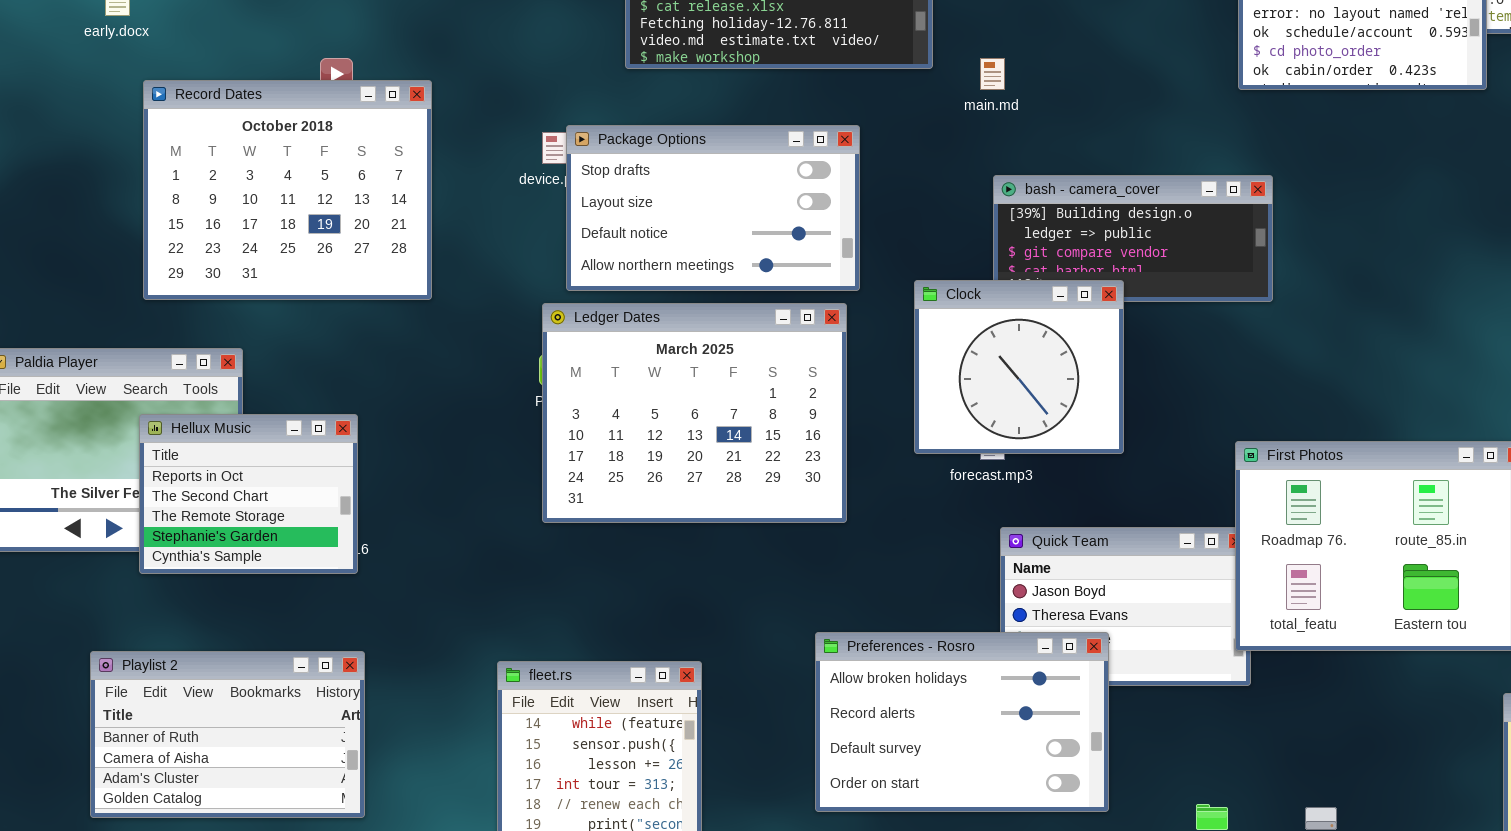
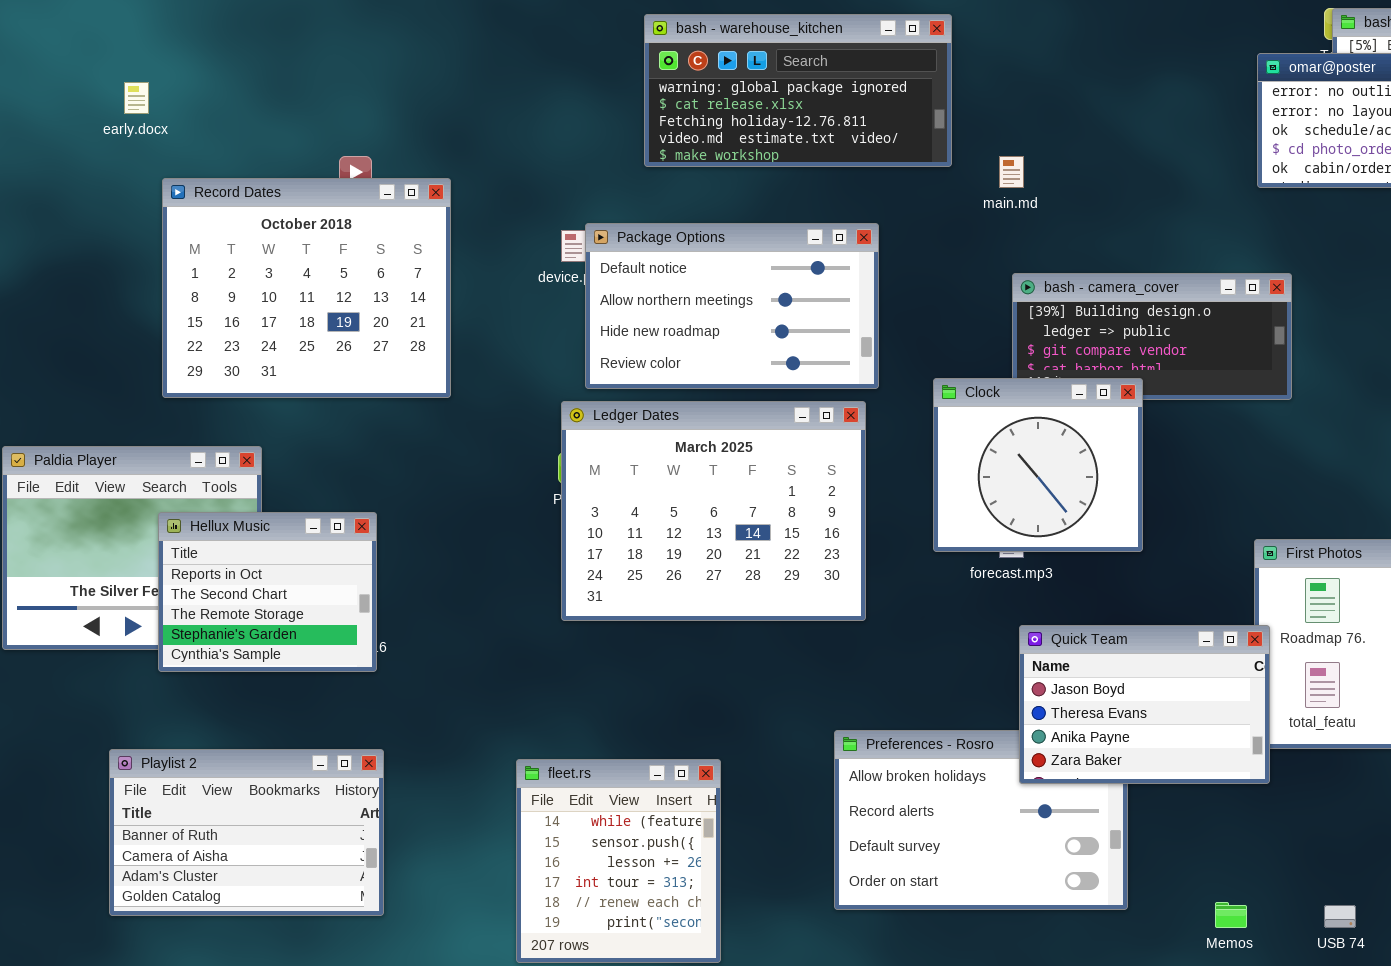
Package Options: [566,125,860,291] -> [585,223,879,389], scrolled down 2 rows
Quick Team: [1000,527,1251,686] -> [1019,625,1270,784], raised

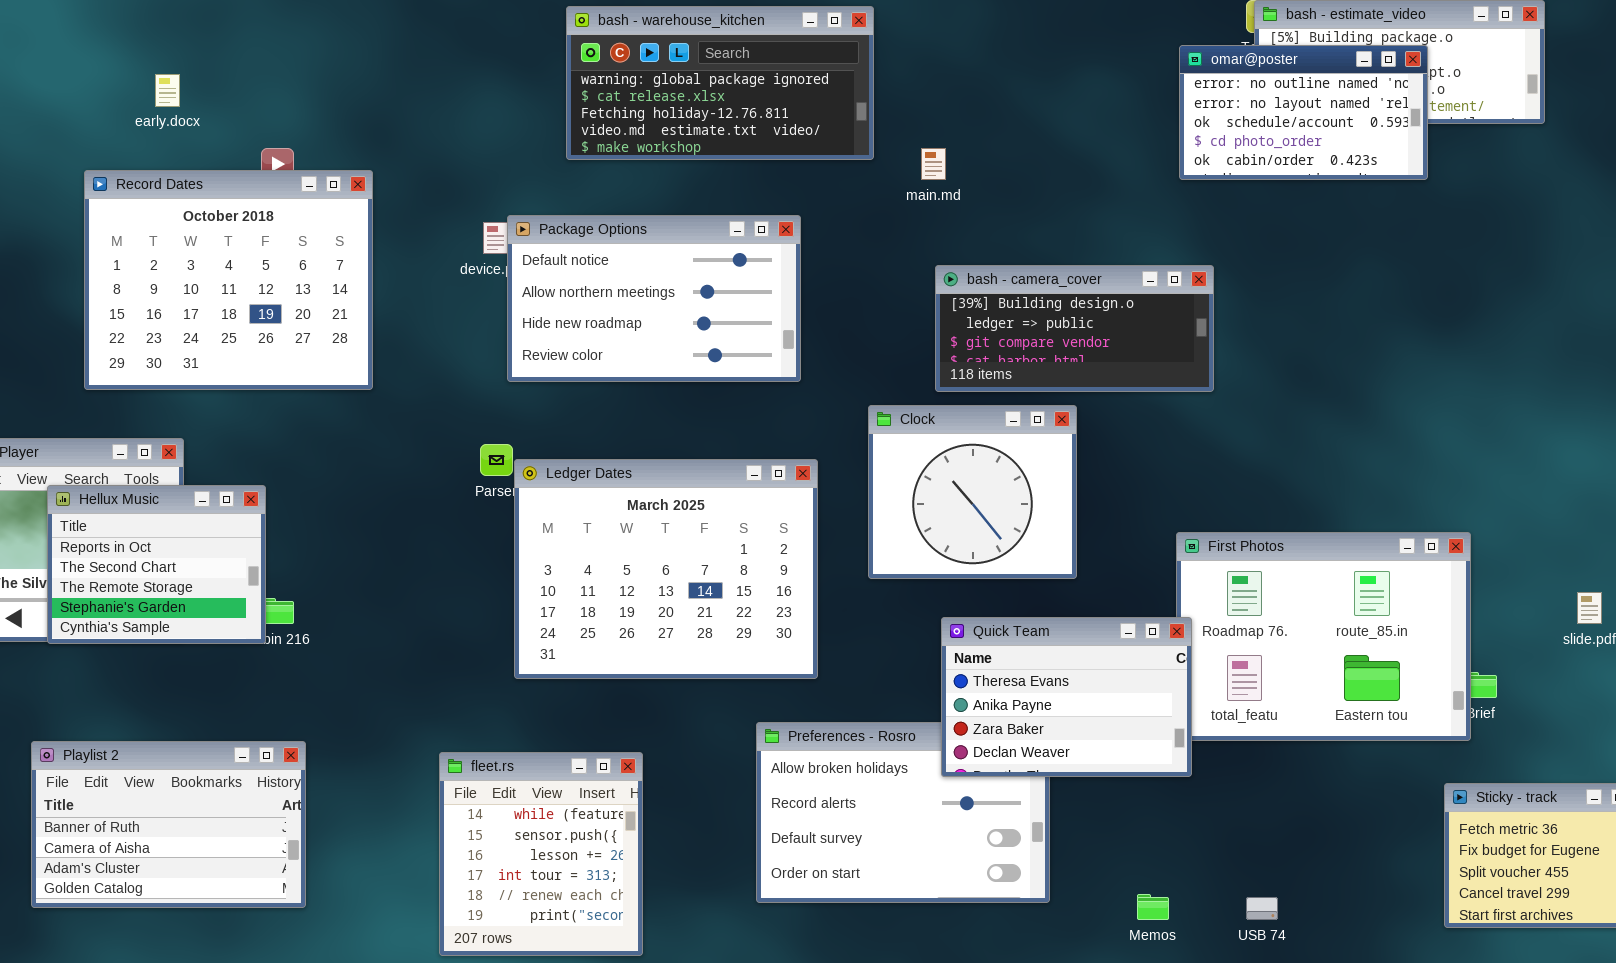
early.docx: [124,82,149,114] -> [155,74,180,107], moved
Clock: [933,378,1143,552] -> [868,405,1077,579], moved
Ledger Dates: [561,401,866,621] -> [514,459,818,679], moved
Hellux Music: [158,512,377,672] -> [47,485,266,644], moved
Quick Team: [1019,625,1270,784] -> [941,617,1192,777], scrolled down 1 row

